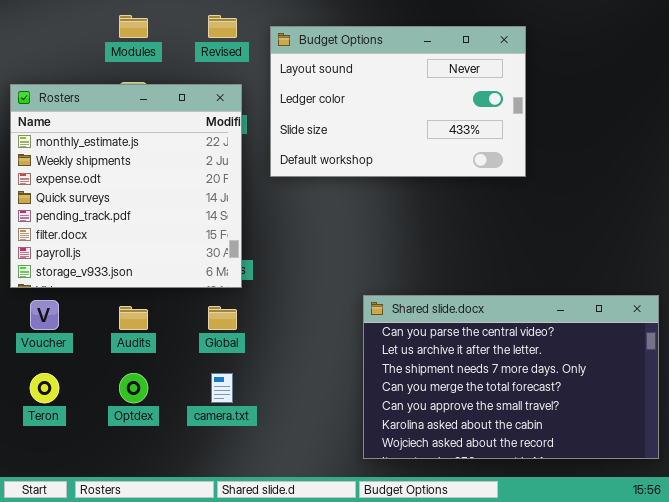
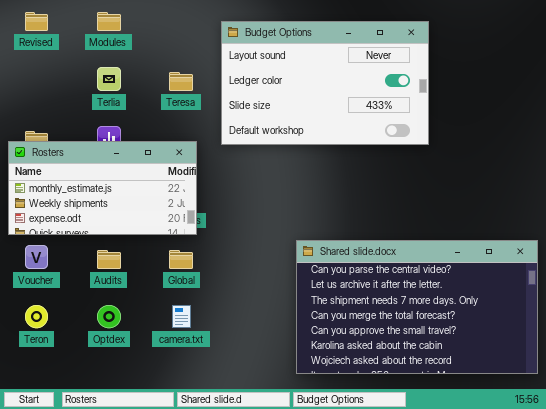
Revised: [208,15,237,38] -> [25,12,48,31], moved
Rosters: [10,84,242,288] -> [8,141,197,235], resized

